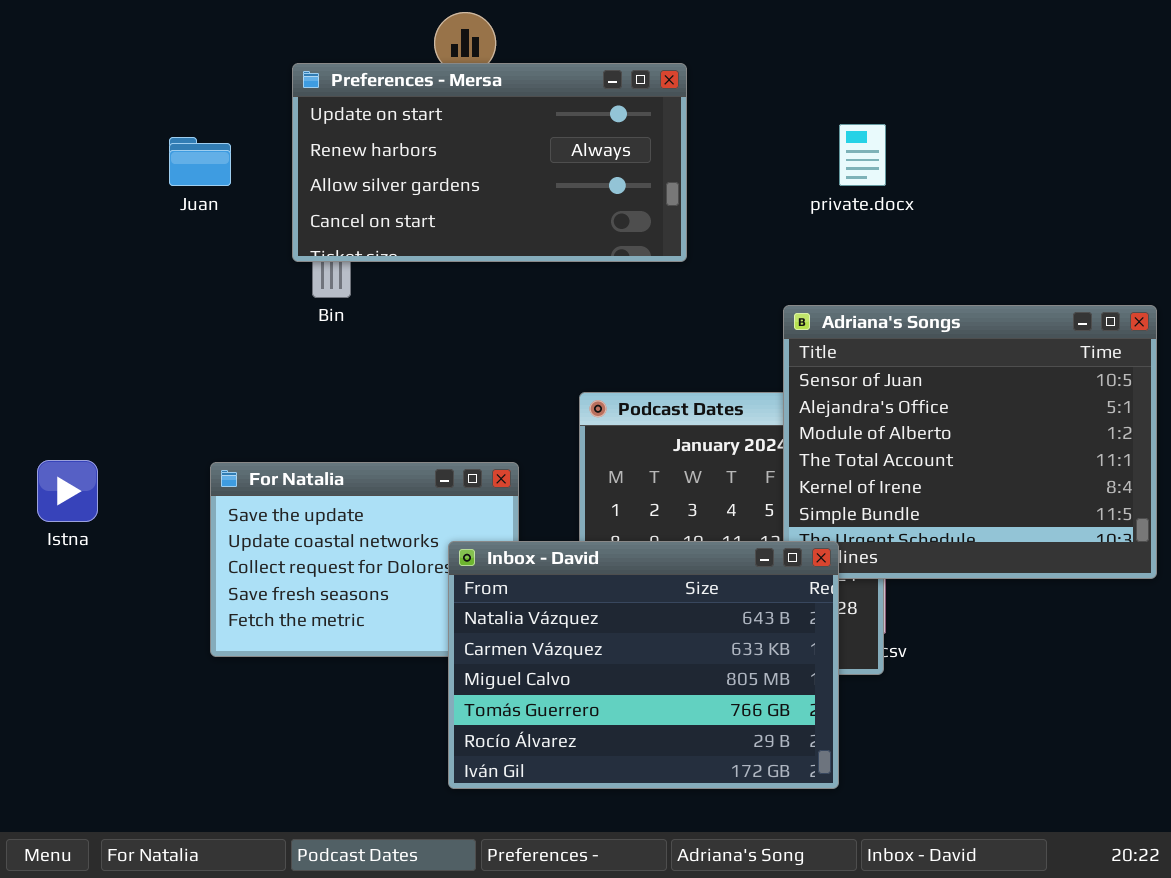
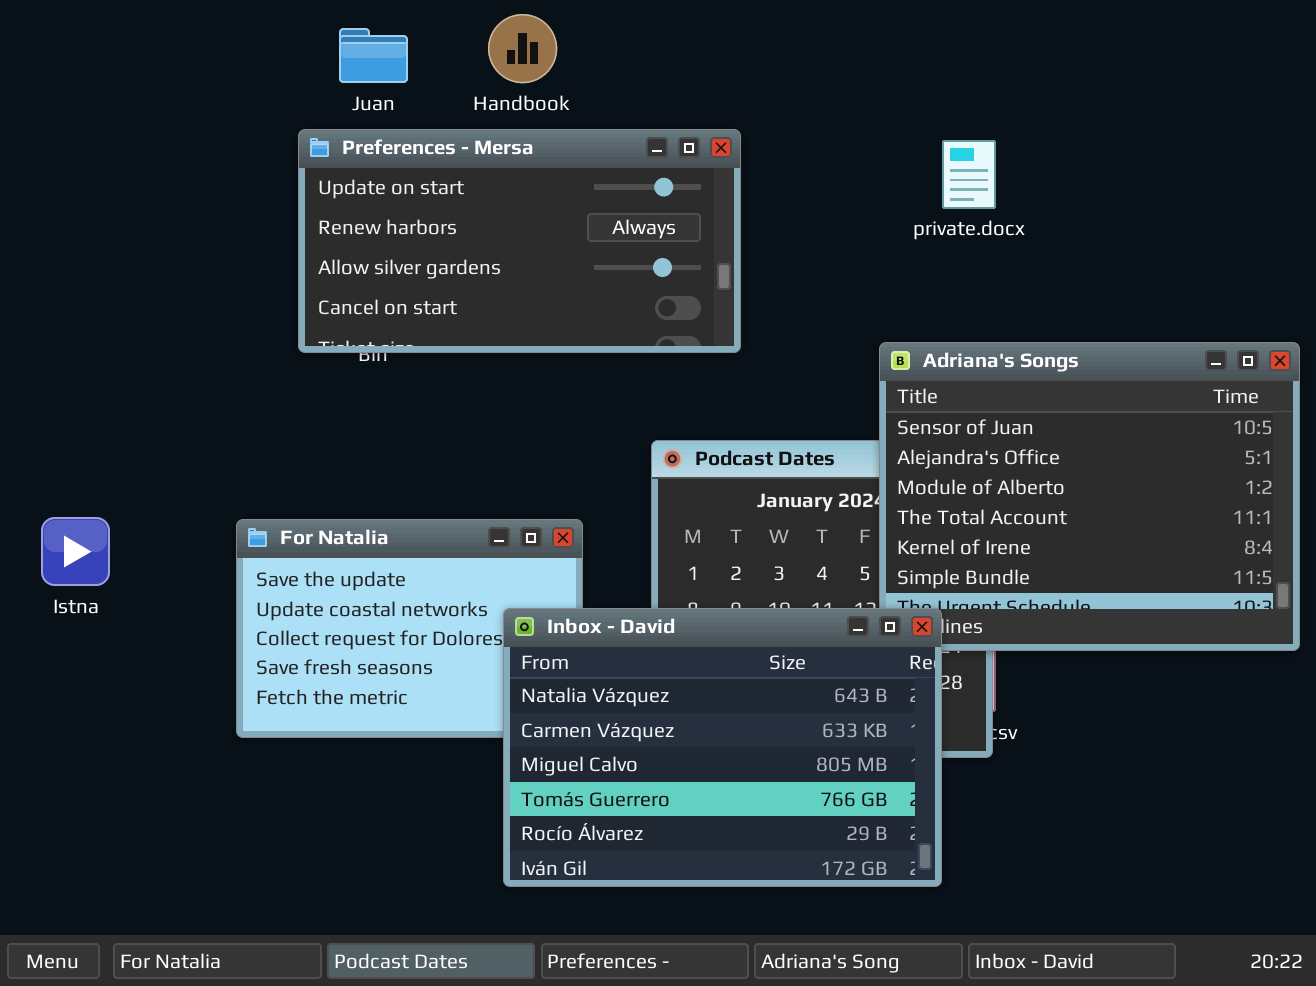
Preferences - Mersa: [292,63,687,262] -> [298,129,741,353], moved
Juan: [169,137,231,186] -> [339,28,408,83], moved

